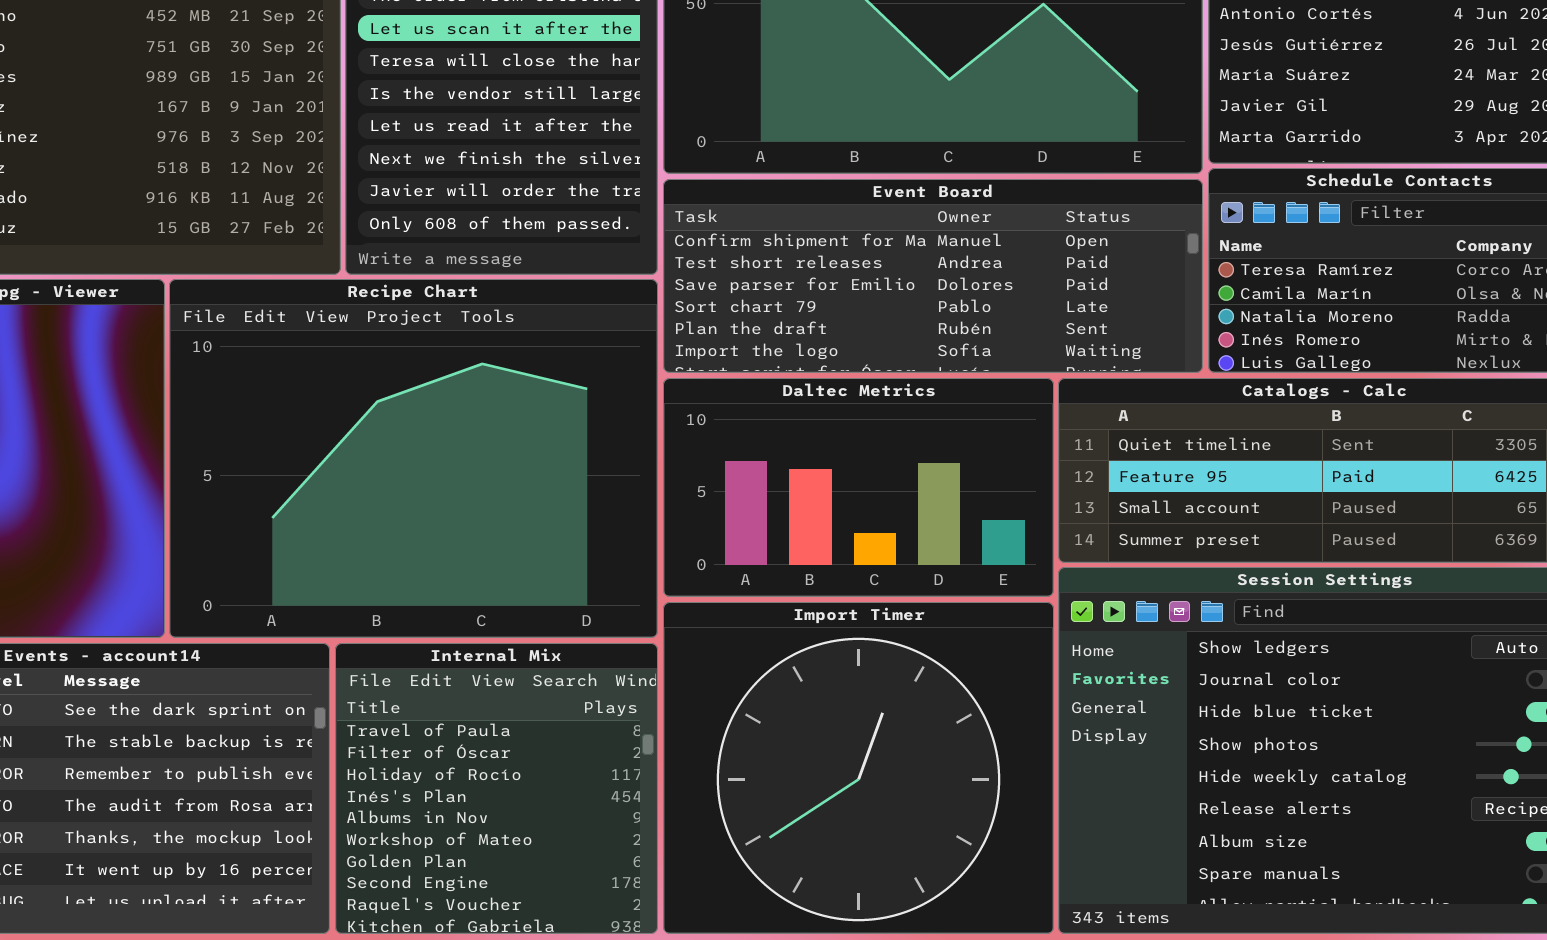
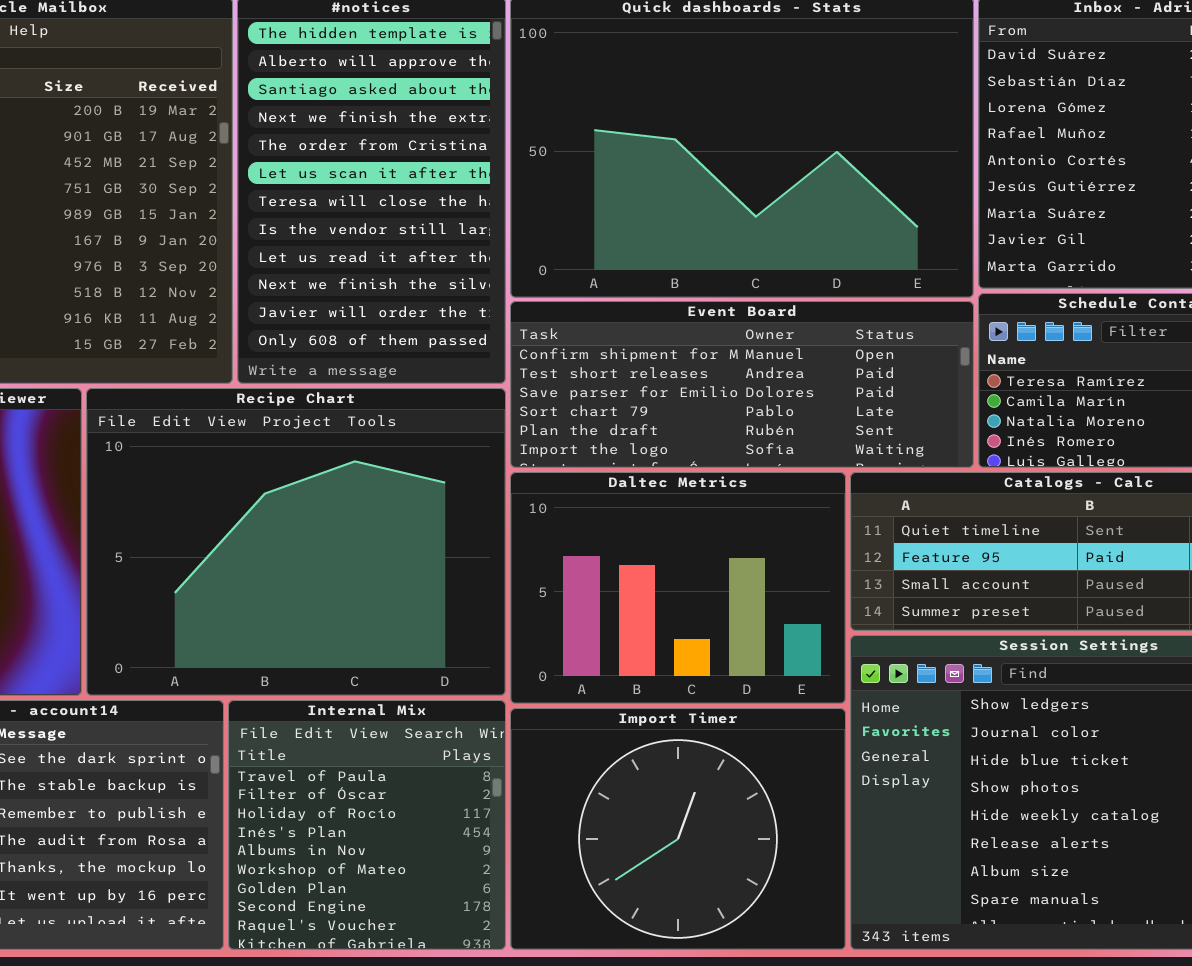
Daltec Metrics: [663,378,1054,597] -> [510,472,846,704], resized
Import Timer: [663,602,1054,934] -> [510,708,846,950], resized

